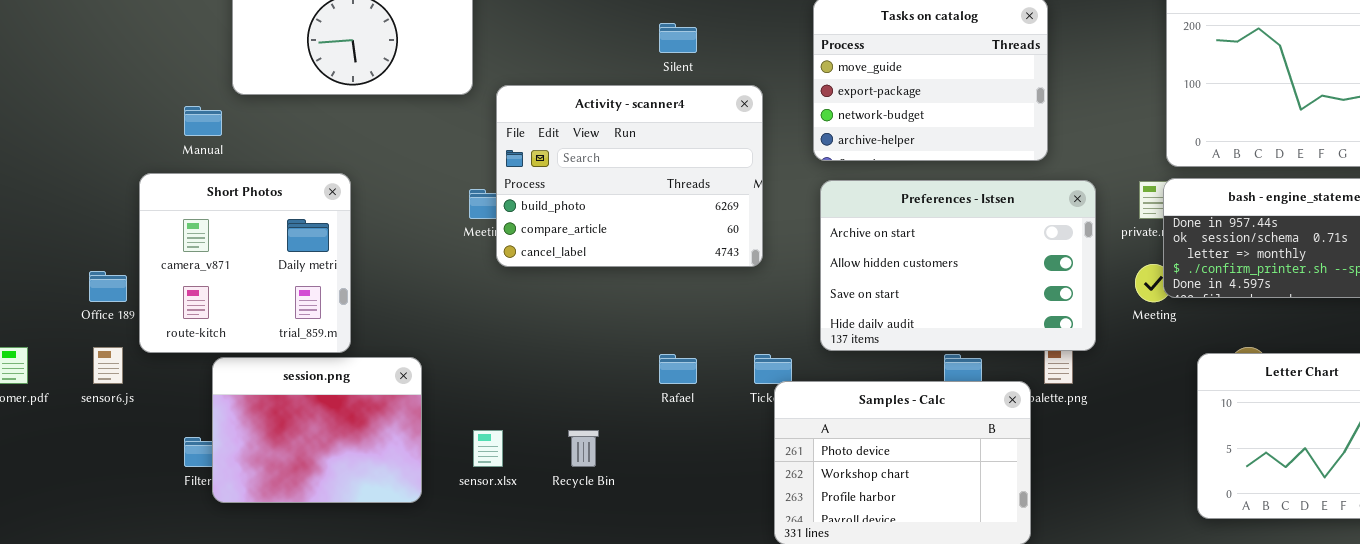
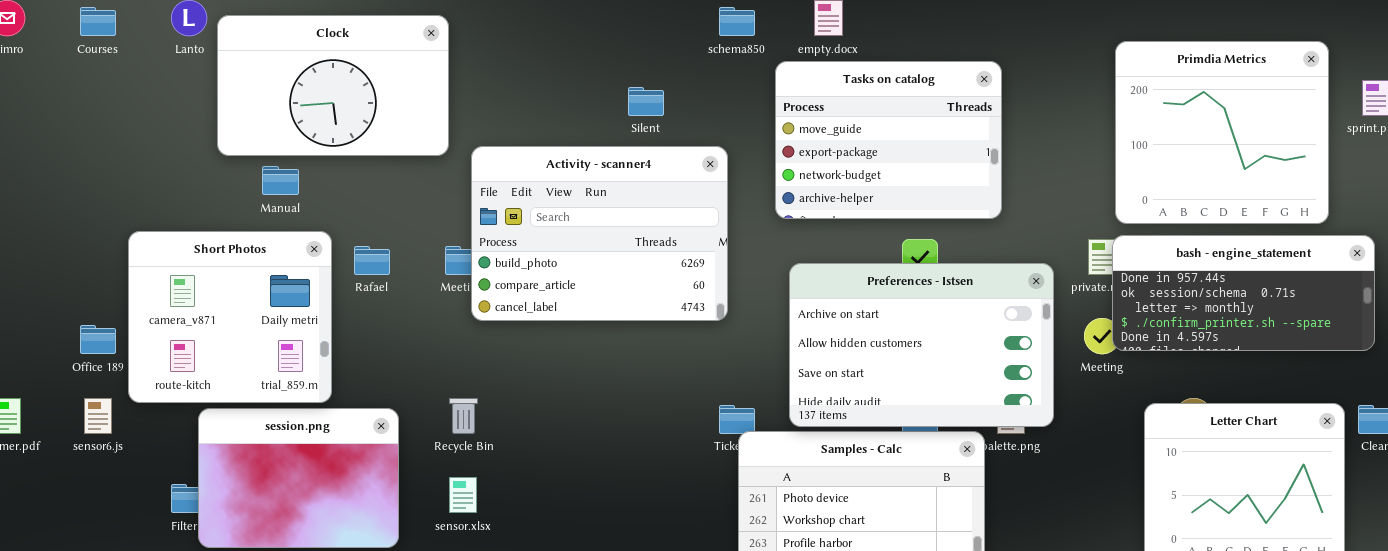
Manual: [184,106,222,136] -> [262,166,299,195], moved
Preferences - Istsen: [820,180,1096,351] -> [789,263,1054,427], moved
Rafael: [659,354,697,384] -> [354,246,390,275], moved
Recycle Bin: [568,430,599,467] -> [449,398,478,434], moved

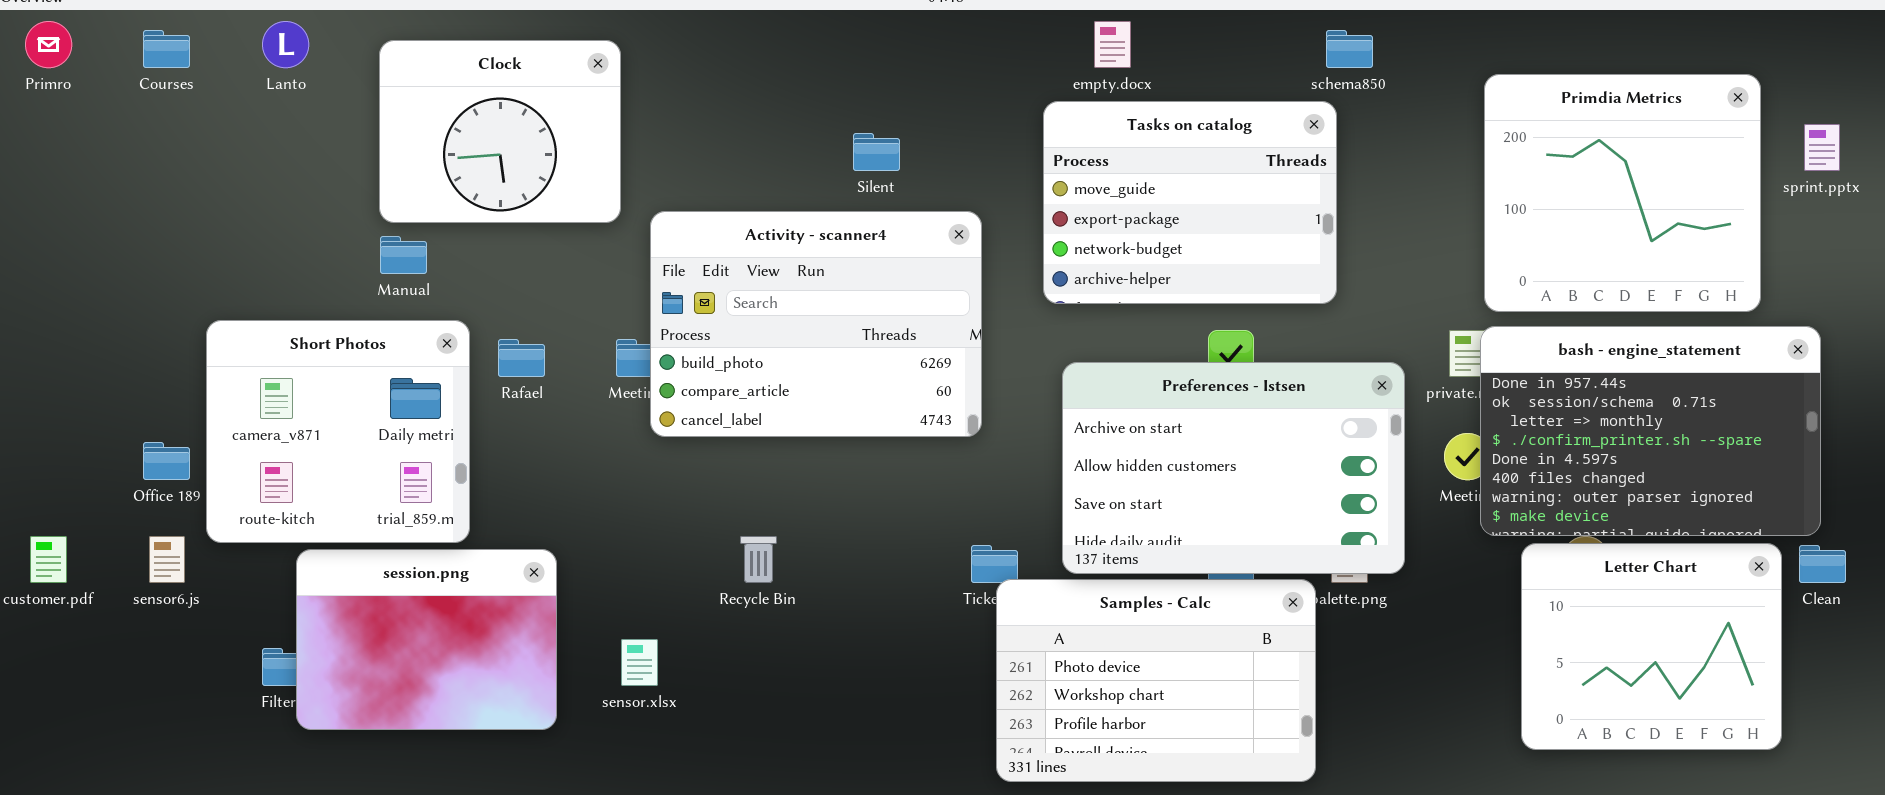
schema850: [719,7,755,36] -> [1326,30,1373,68], moved
Clock: [217,15,449,156] -> [379,40,621,223], resized
bash - engine_statement: [1112,235,1375,351] -> [1480,326,1821,536], resized
Recycle Bin: [449,398,478,434] -> [740,536,777,583], moved

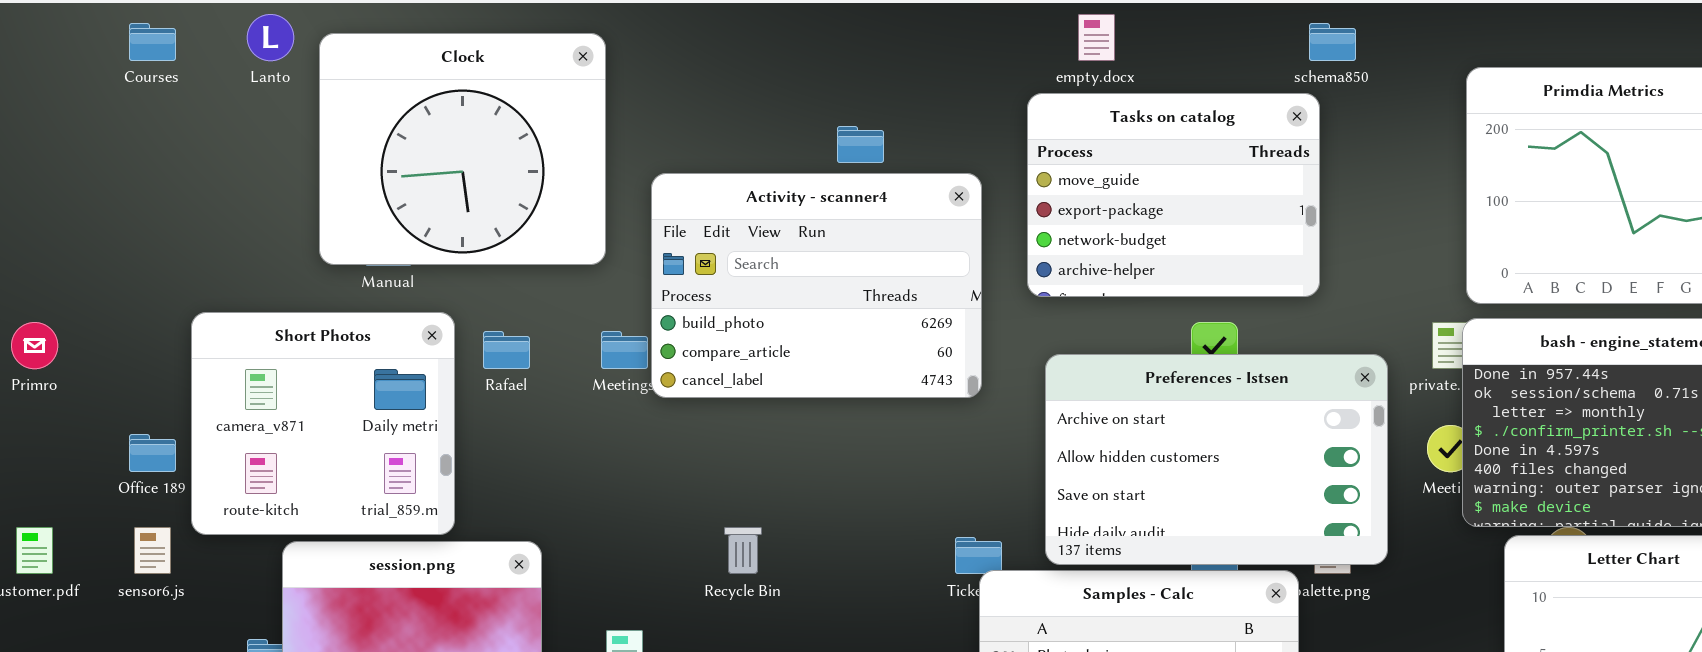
Primro: [25,21,72,68] -> [11,322,58,369], moved
Clock: [379,40,621,223] -> [319,33,606,265], resized
Activity - scanner4: [650,211,982,437] -> [651,173,982,398], moved

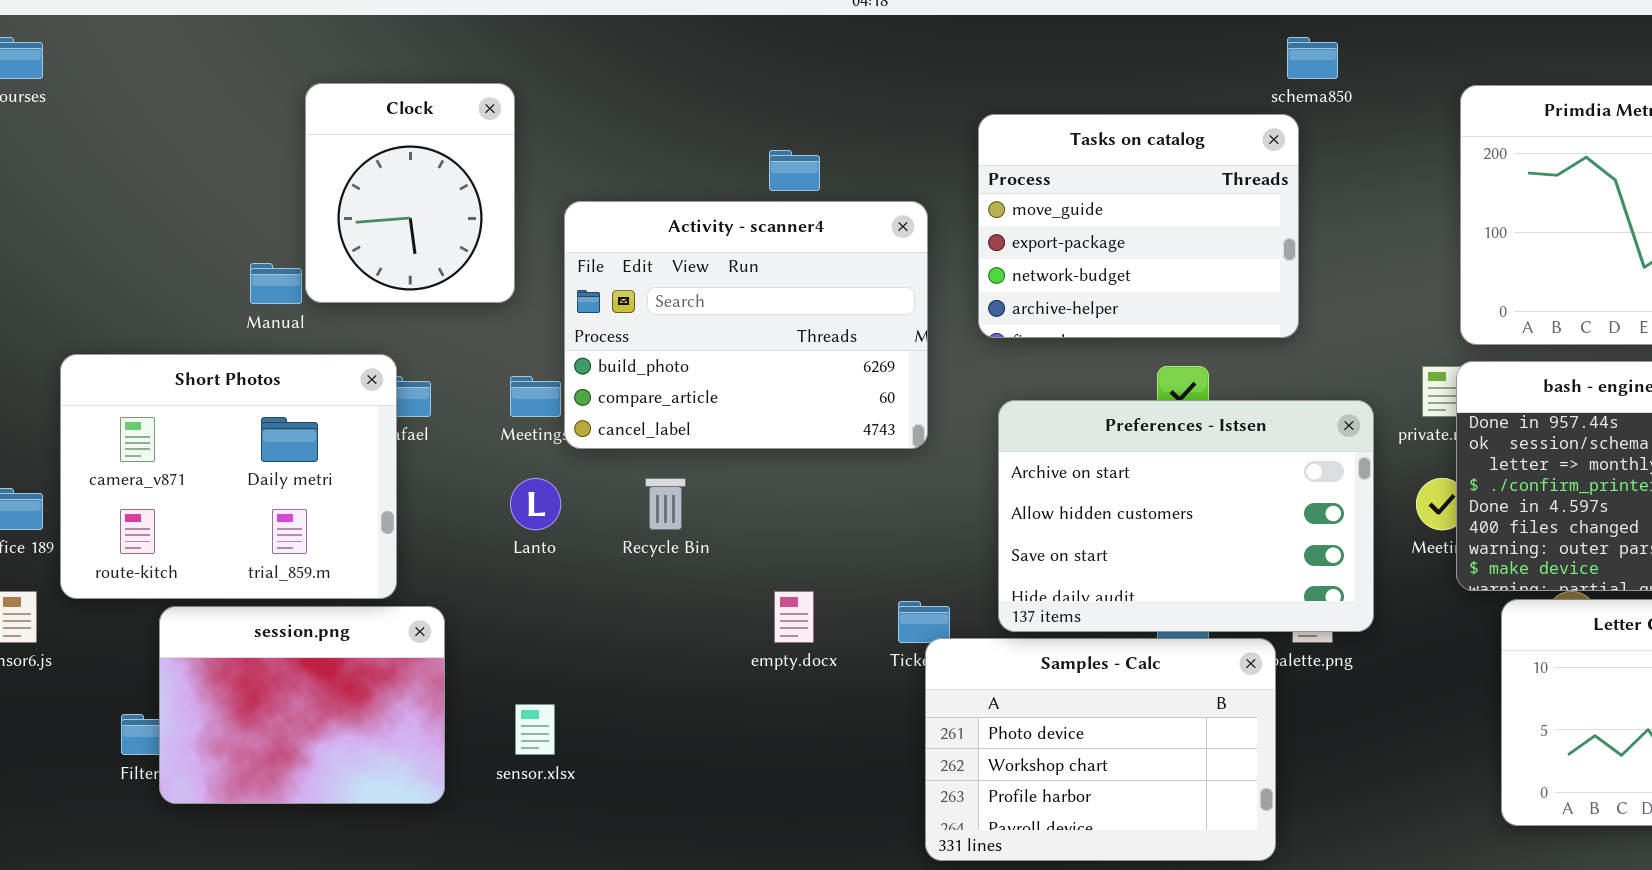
Lanto: [247,14,294,61] -> [510,478,561,530], moved
empty.docx: [1078,14,1115,61] -> [774,591,814,643], moved
Clock: [319,33,606,265] -> [305,83,515,303], resized
Short Photos: [191,312,455,535] -> [60,354,397,599], resized
Recycle Bin: [724,527,762,574] -> [645,478,686,530], moved

